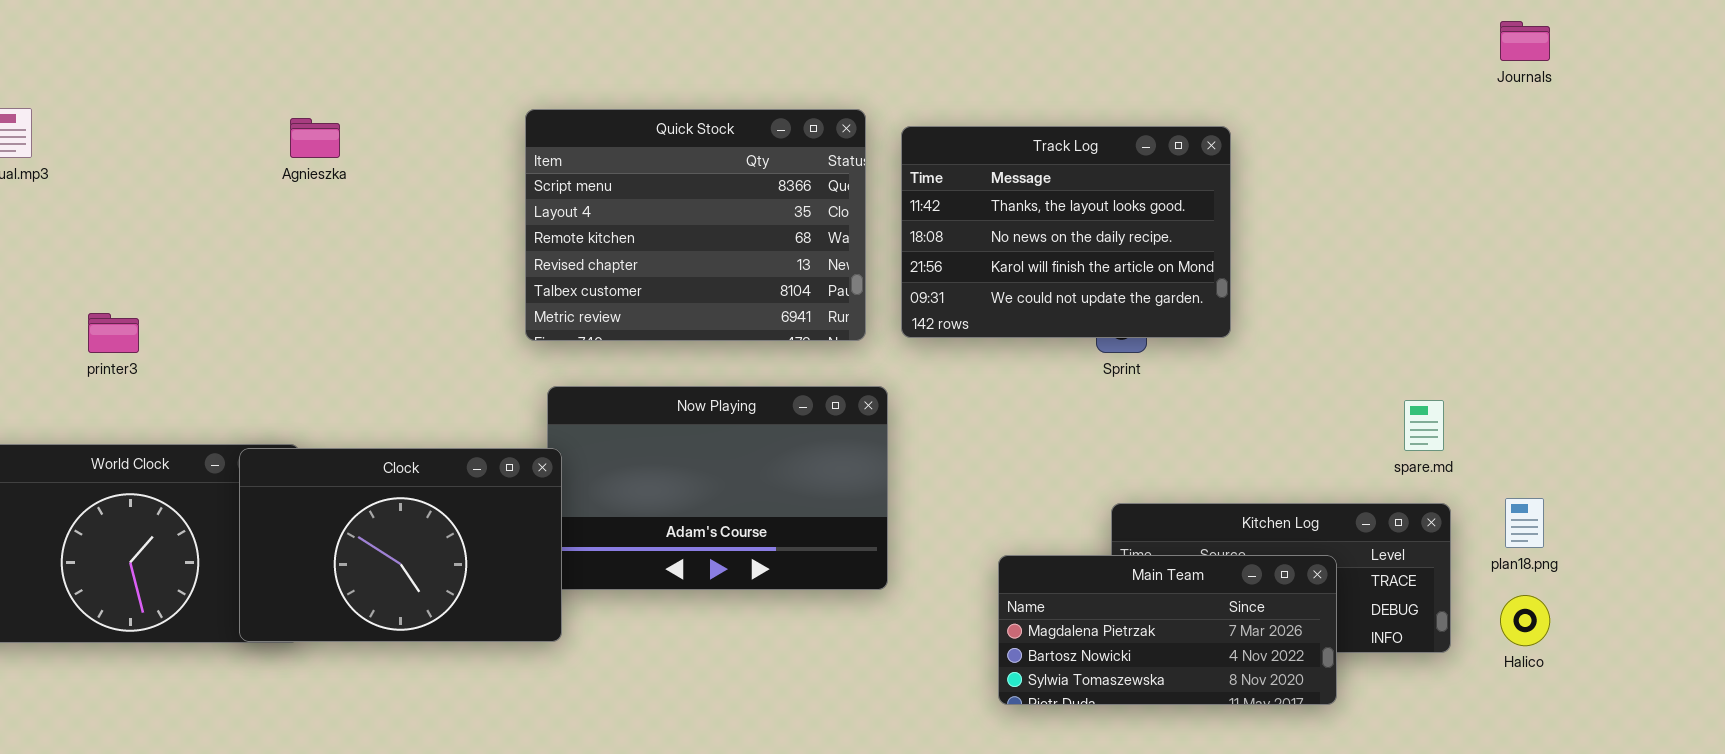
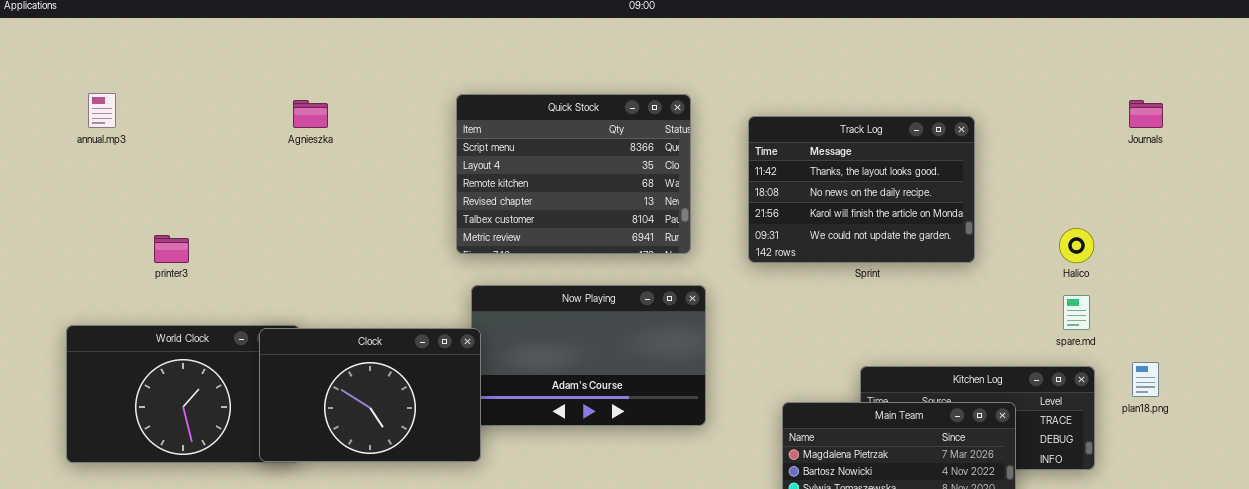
Journals: [1500,21,1550,61] -> [1129,100,1163,128], moved
Track Log: [901,126,1231,338] -> [748,116,975,263], moved
Halico: [1500,595,1550,646] -> [1059,228,1094,263], moved

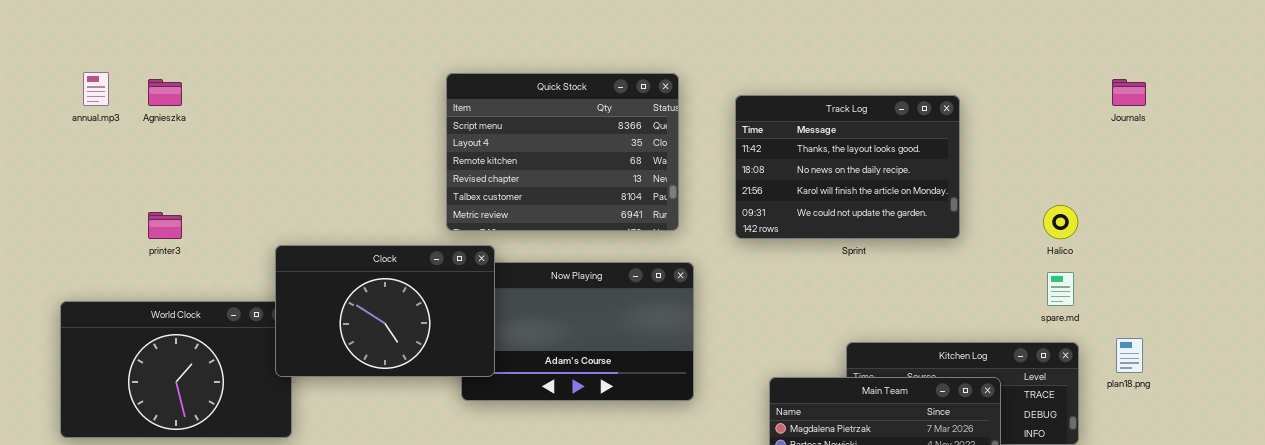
Agnieszka: [293,100,328,128] -> [148,79,182,106], moved
Clock: [259,328,481,462] -> [275,245,495,377], moved

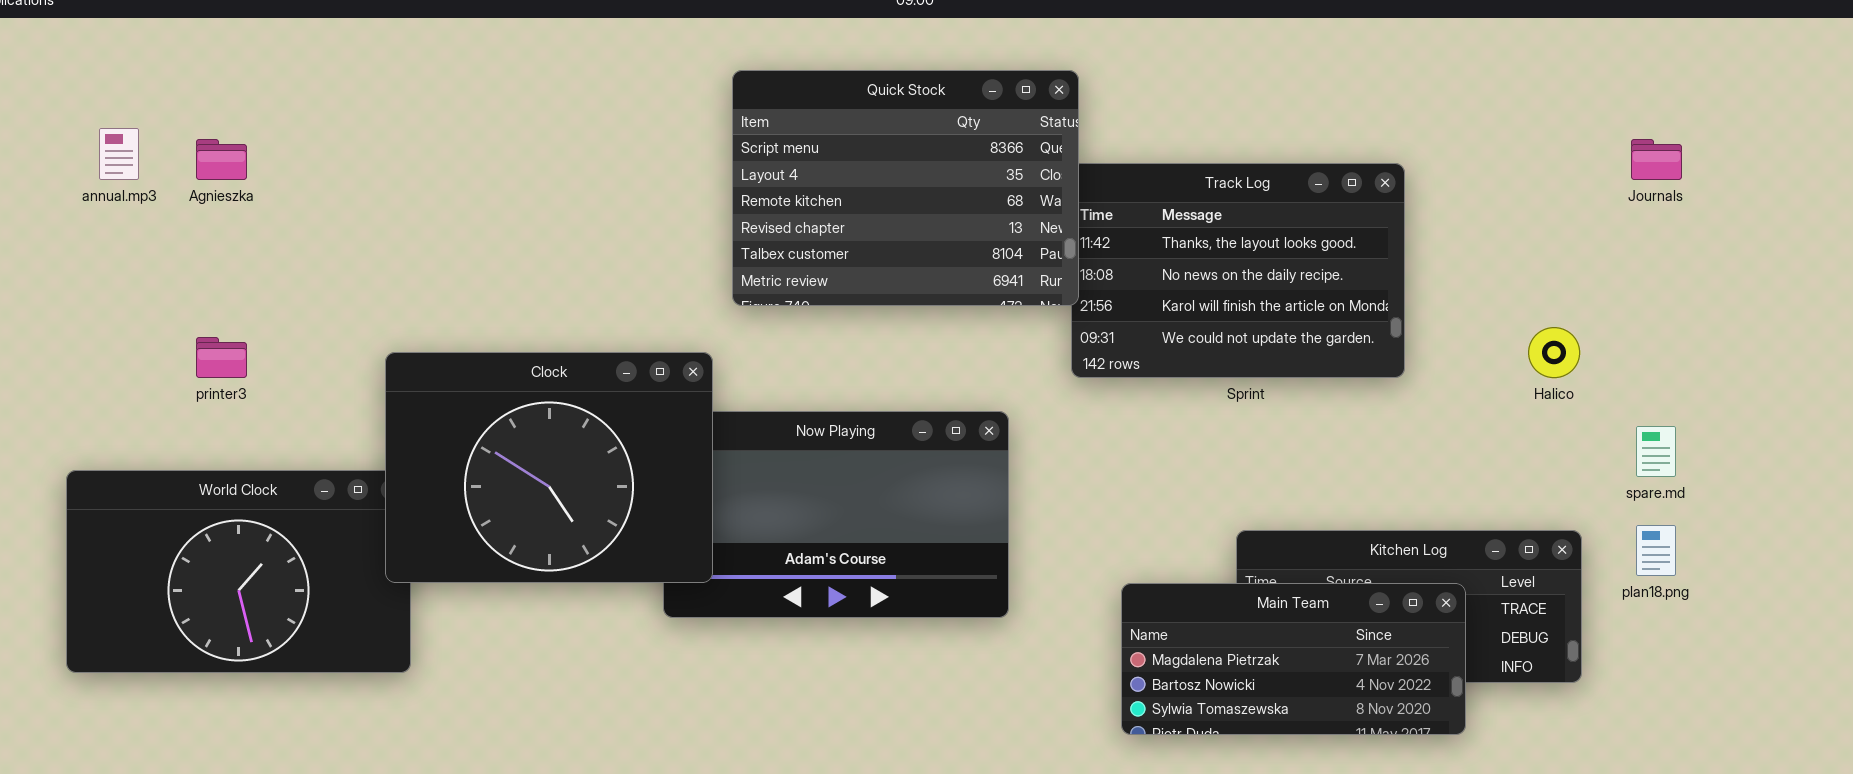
Quick Stock: [446,73,679,231] -> [732,70,1079,306], moved
Clock: [275,245,495,377] -> [385,352,713,583], resized
spare.md: [1047,272,1074,306] -> [1636,426,1676,477], moved

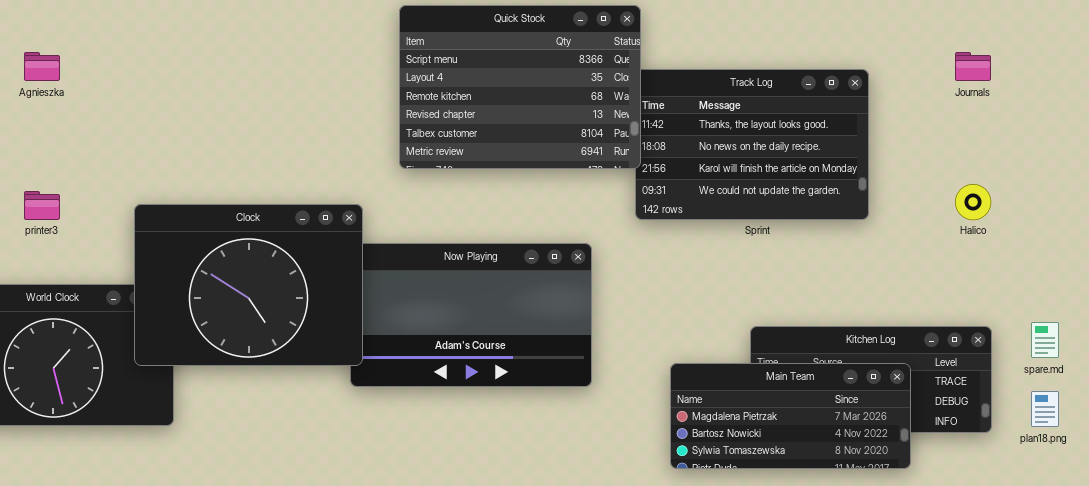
Journals: [1631,139,1682,180] -> [955,52,991,81], moved
Clock: [385,352,713,583] -> [134,204,363,366], moved
spare.md: [1636,426,1676,477] -> [1031,322,1059,358], moved
plan18.png: [1636,525,1676,576] -> [1031,391,1059,427], moved

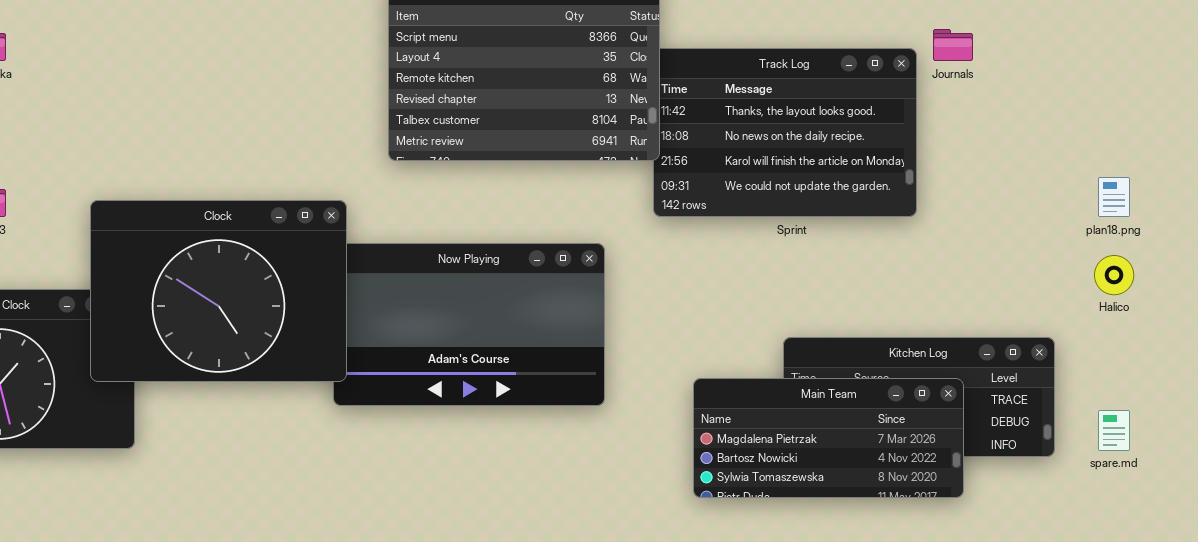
Journals: [955,52,991,81] -> [933,29,973,61], moved
Halico: [955,184,991,220] -> [1094,255,1134,295], moved
spare.md: [1031,322,1059,358] -> [1098,410,1130,451], moved
plan18.png: [1031,391,1059,427] -> [1098,177,1130,217], moved

